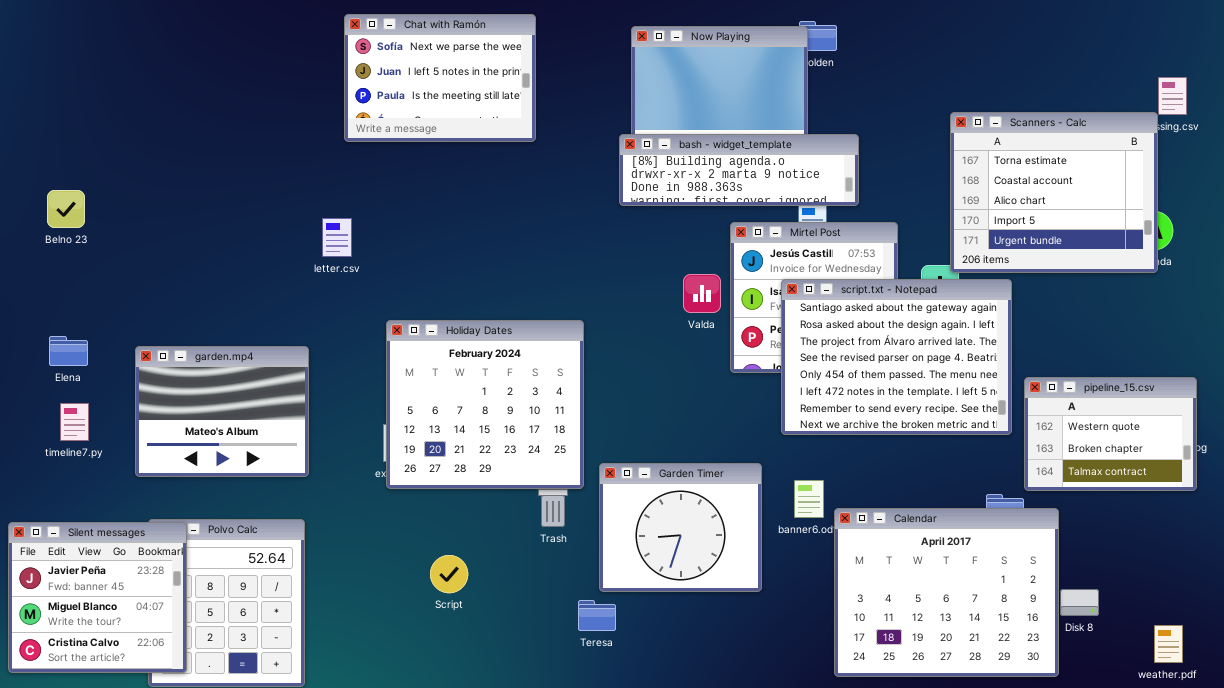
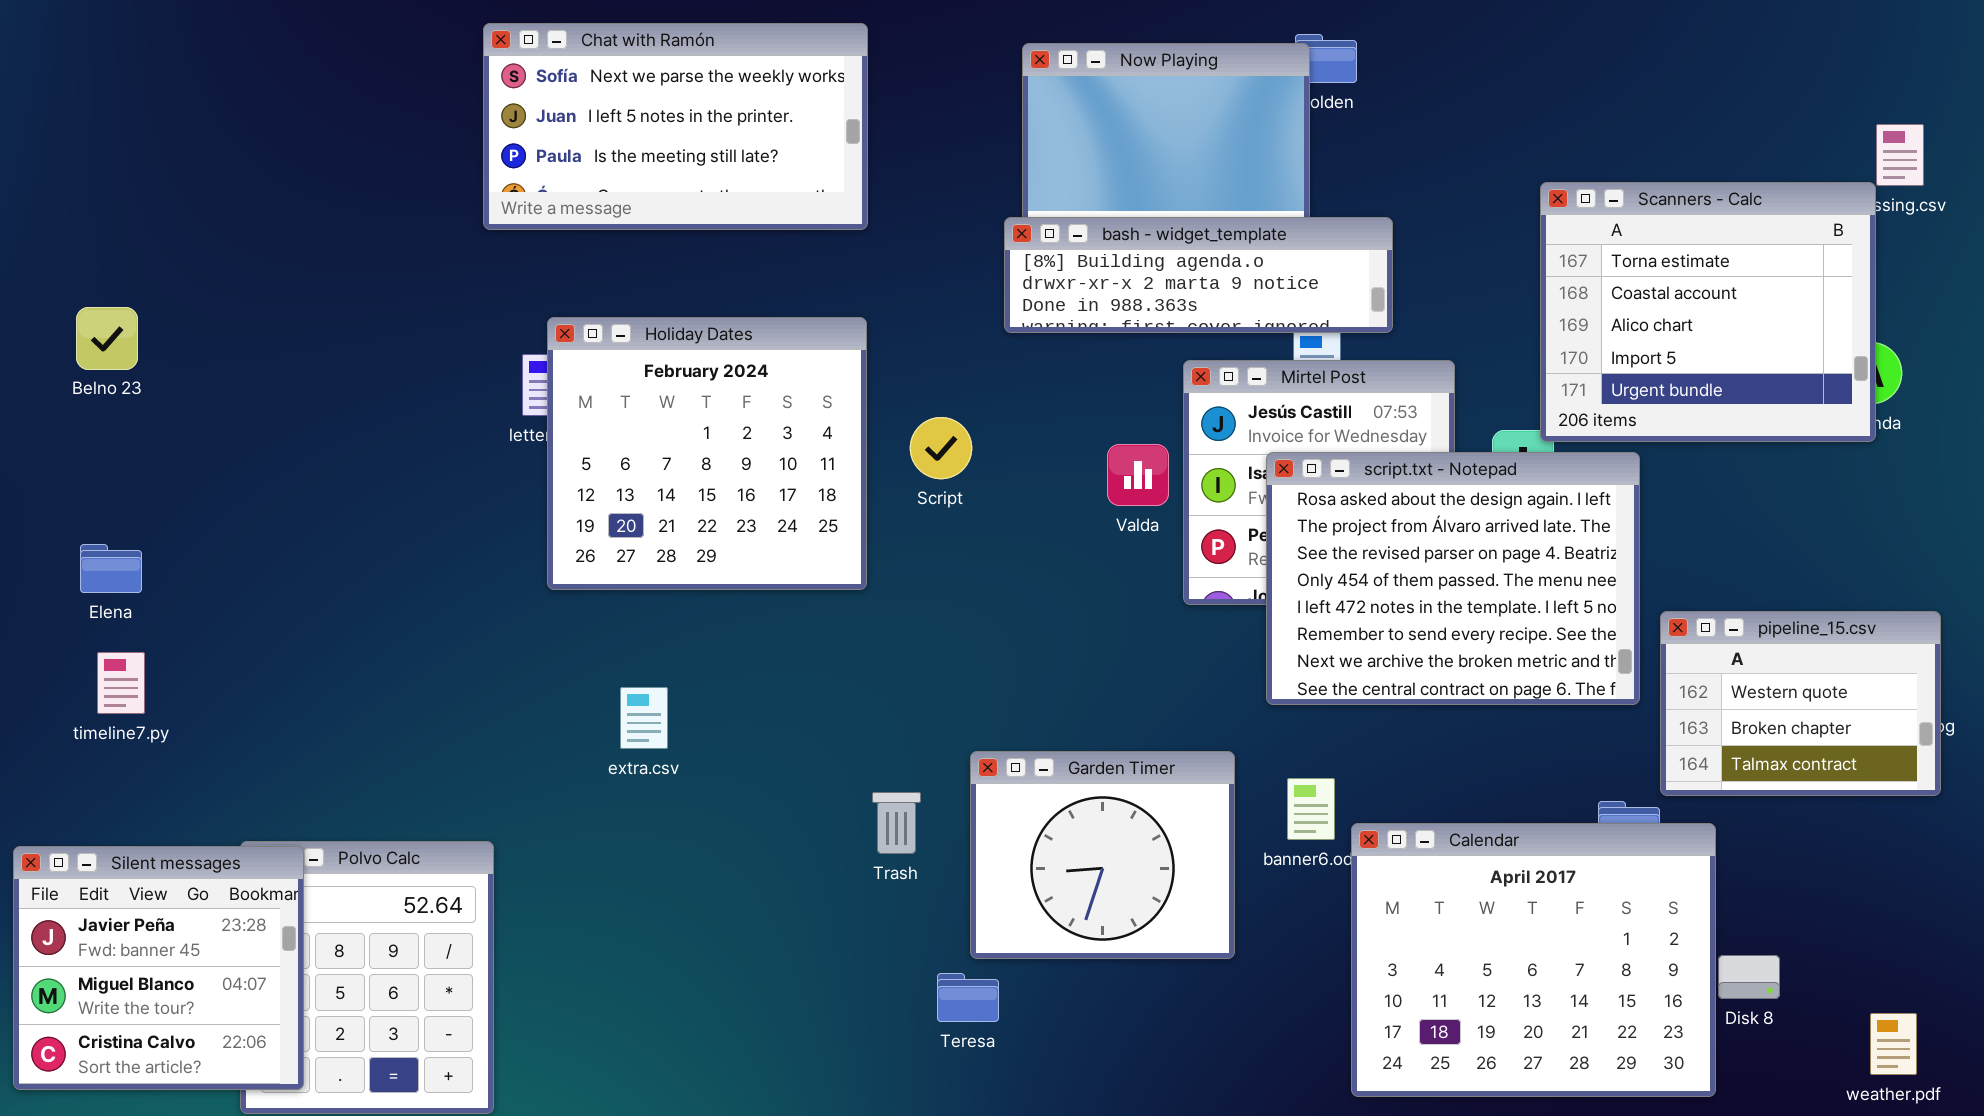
Chat with Ramón: [344,14,536,142] -> [483,23,868,230], resized
script.txt - Notepad: [781,279,1012,435] -> [1266,452,1640,705], scrolled down 1 row
Holiday Dates: [386,320,584,489] -> [547,317,867,590], moved
garden.mp4: [135,346,309,477] -> none, closed
Script: [430,555,468,593] -> [910,417,972,479], moved

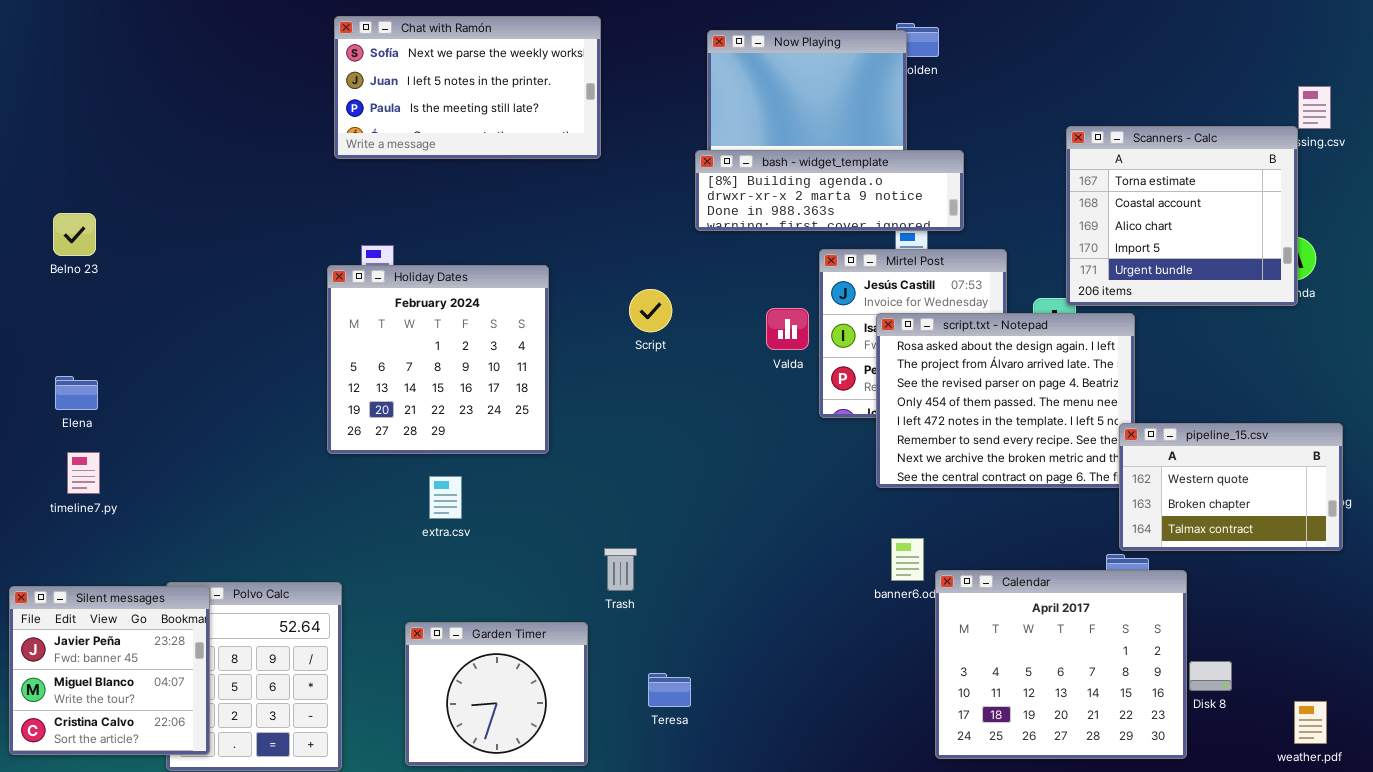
Holiday Dates: [547,317,867,590] -> [327,265,549,454], moved
pipeline_15.csv: [1660,611,1941,796] -> [1119,423,1343,551], resized
Garden Timer: [970,751,1235,959] -> [405,622,588,766], moved

